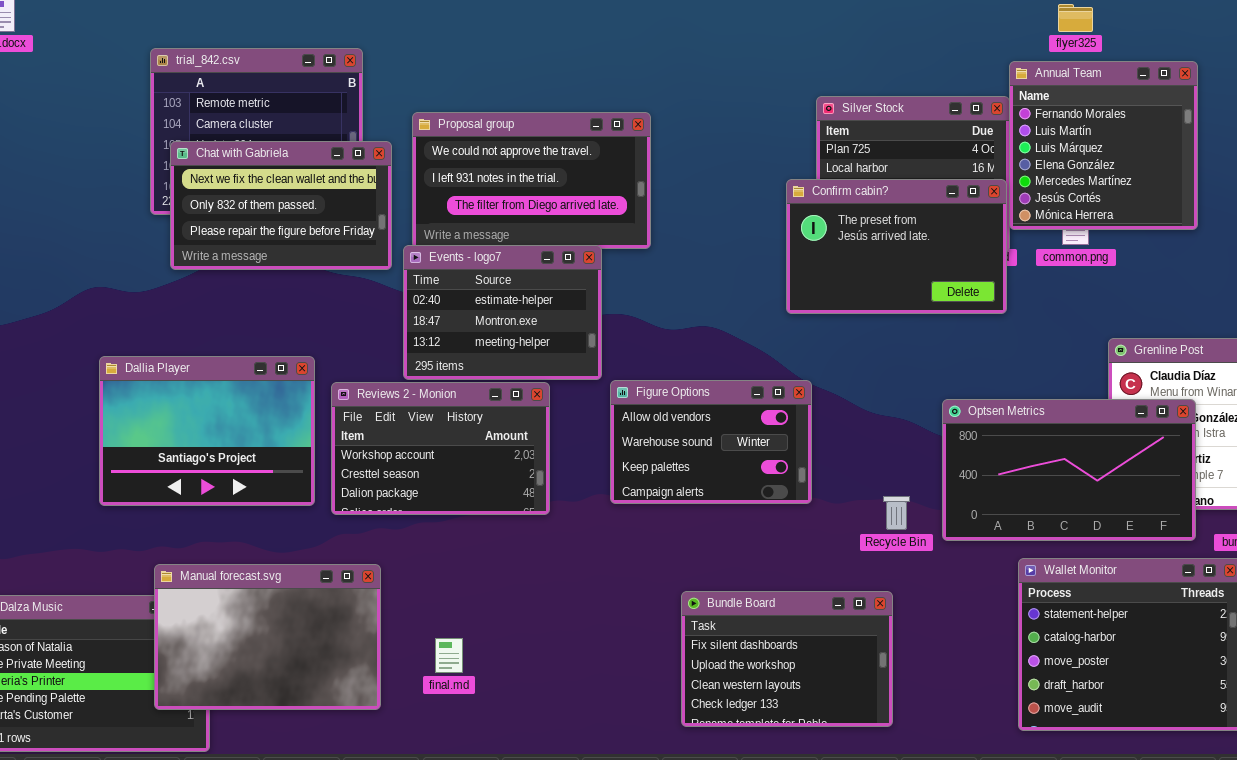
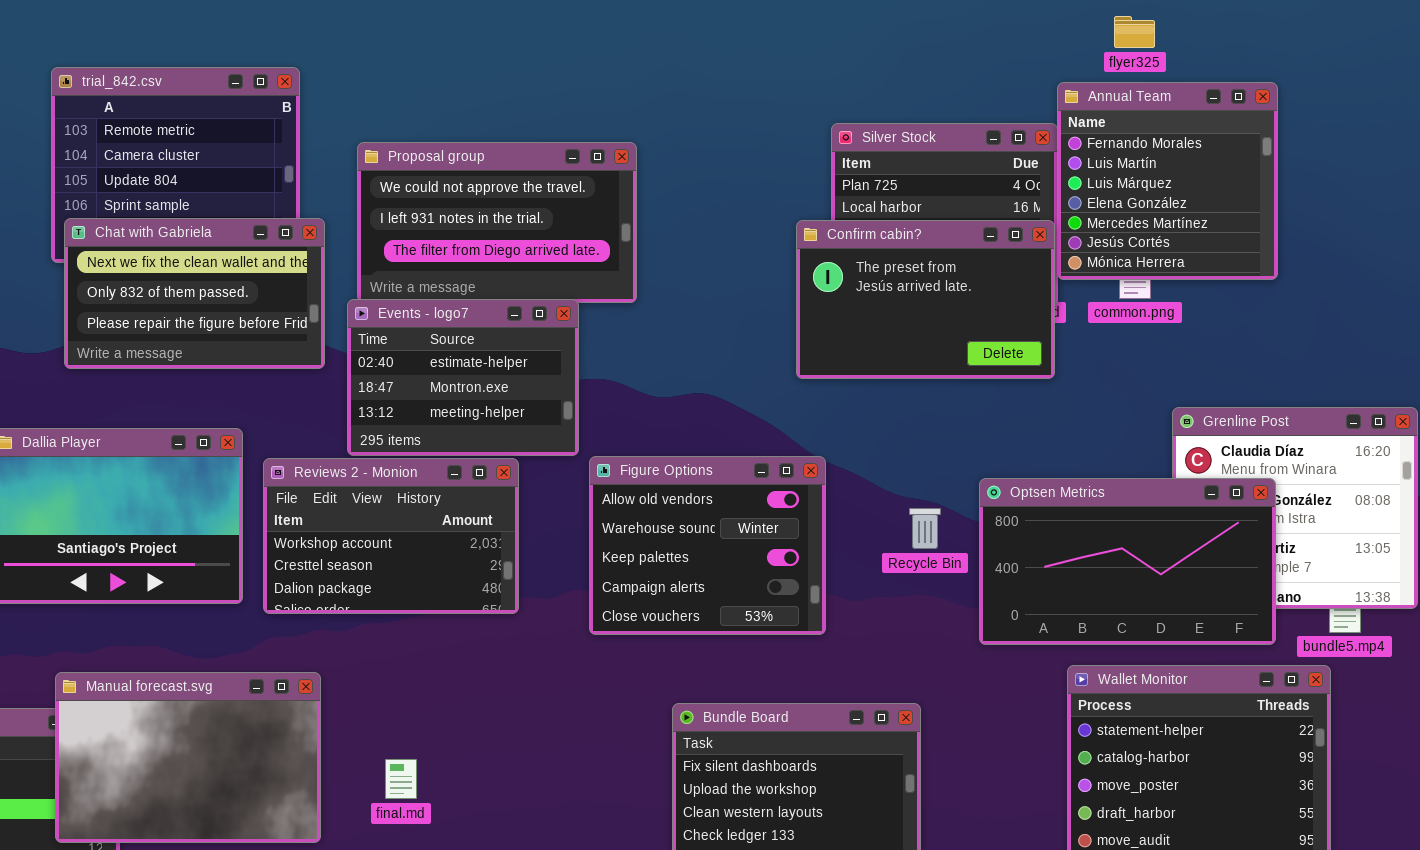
Chat with Gabriela: [170,141,392,270] -> [64,218,325,369], moved
Figure Options: [610,380,812,504] -> [589,456,826,635], resized
Recycle Bin: [883,496,910,530] -> [909,508,941,549], moved

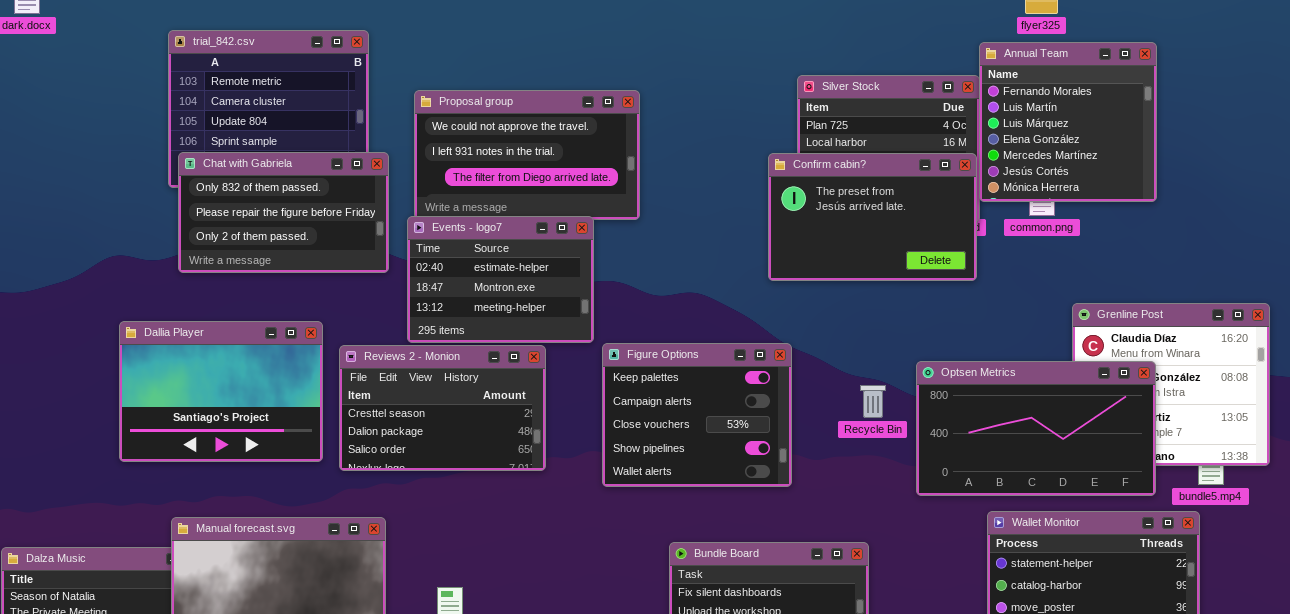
Chat with Gabriela: [64,218,325,369] -> [178,152,389,273], scrolled down 1 row
Figure Options: [589,456,826,635] -> [602,343,792,487], scrolled down 2 rows
Reviews 2 - Monion: [263,458,519,614] -> [339,345,546,471], scrolled down 1 row

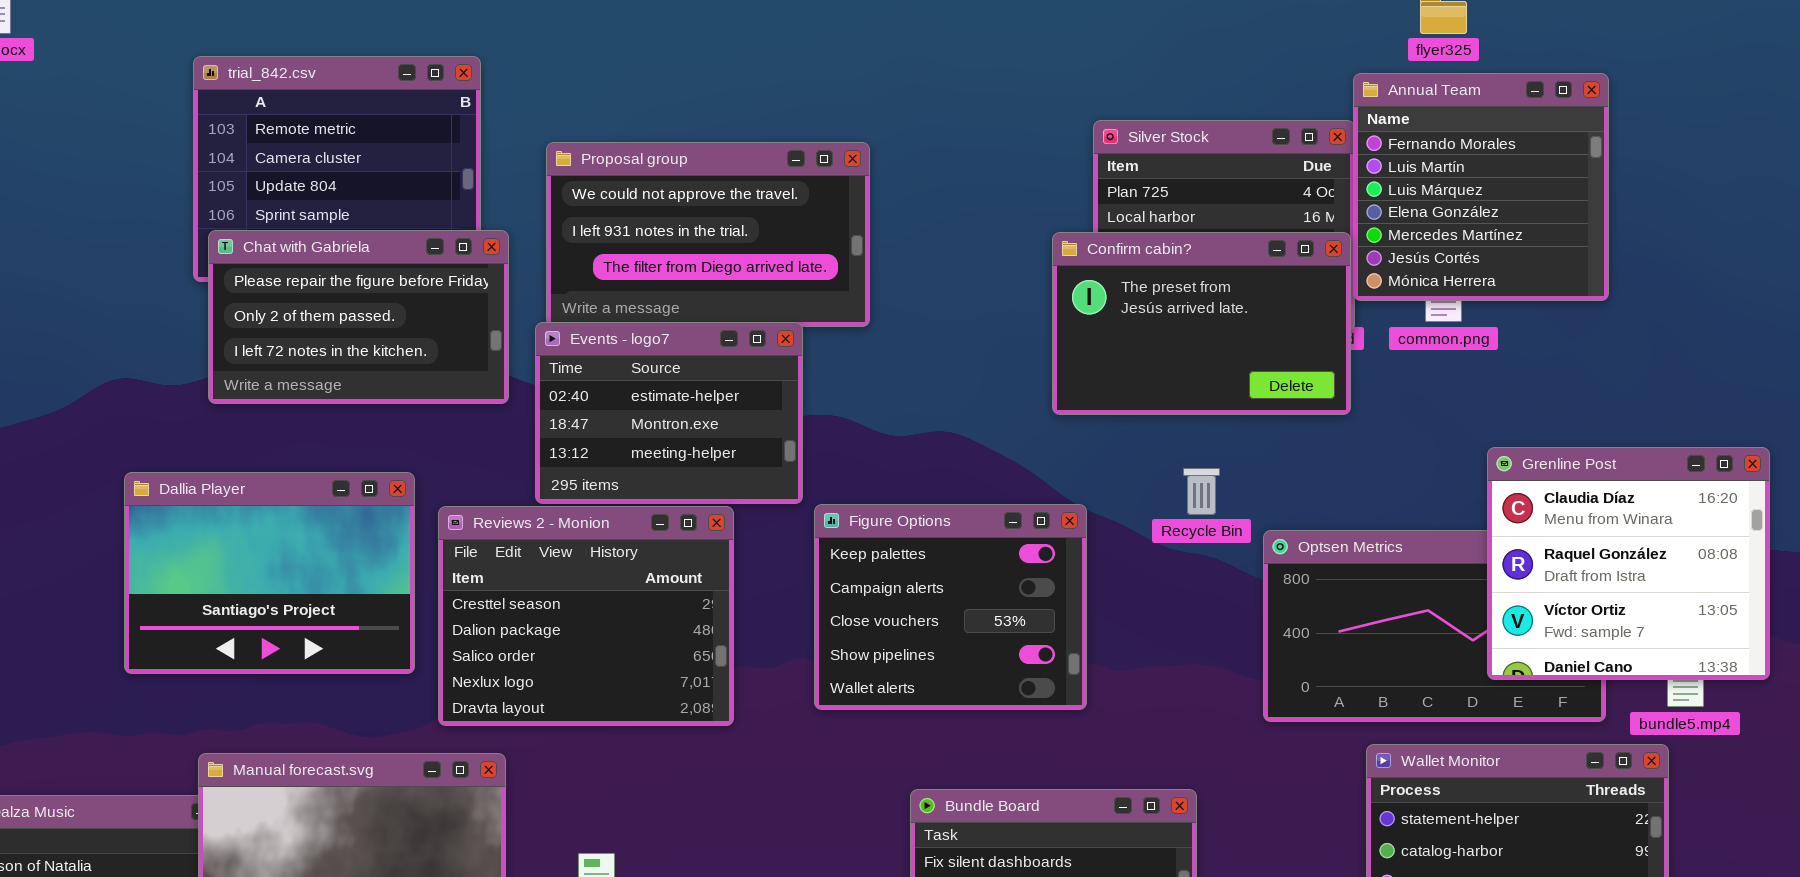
Chat with Gabriela: [178,152,389,273] -> [208,230,509,404], scrolled down 1 row
Grenline Post: [1072,303,1270,466] -> [1487,447,1770,680], raised
Reviews 2 - Monion: [339,345,546,471] -> [438,506,734,726], resized
Recycle Bin: [860,385,886,418] -> [1183,468,1220,515], moved

